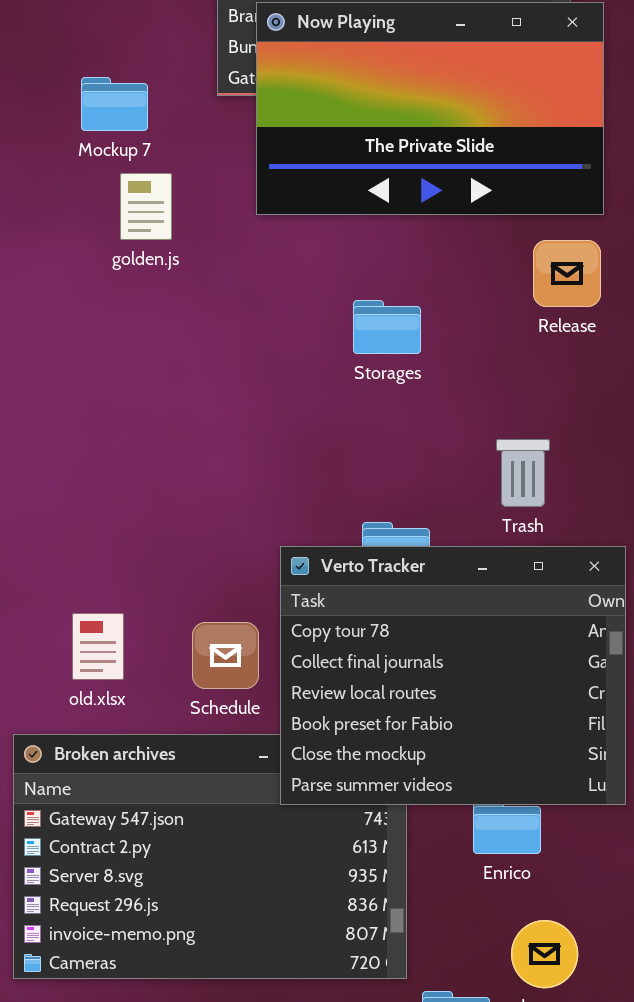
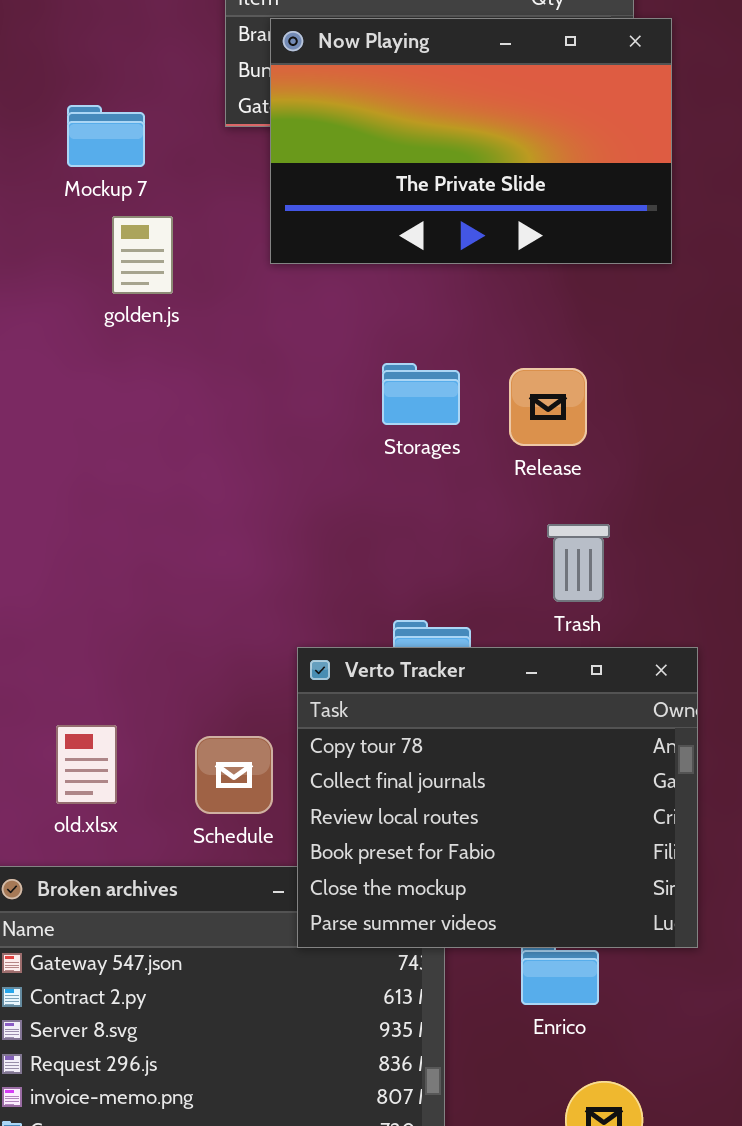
Release: [533,240,601,307] -> [509,368,587,446], moved

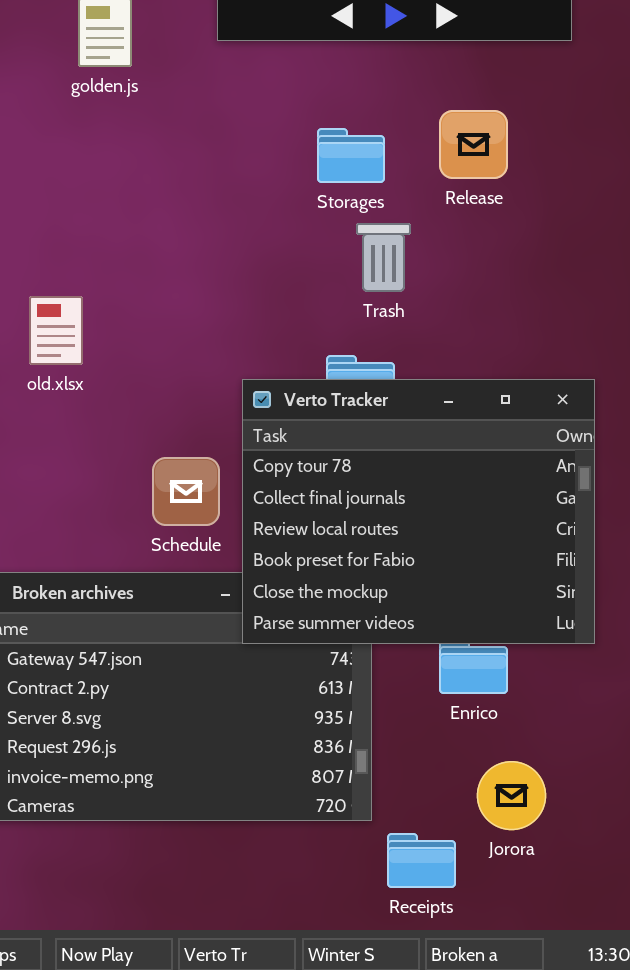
Release: [509,368,587,446] -> [439,110,508,179], moved
Trash: [547,524,610,602] -> [356,223,411,292], moved
old.xlsx: [56,725,117,804] -> [29,296,83,365], moved

